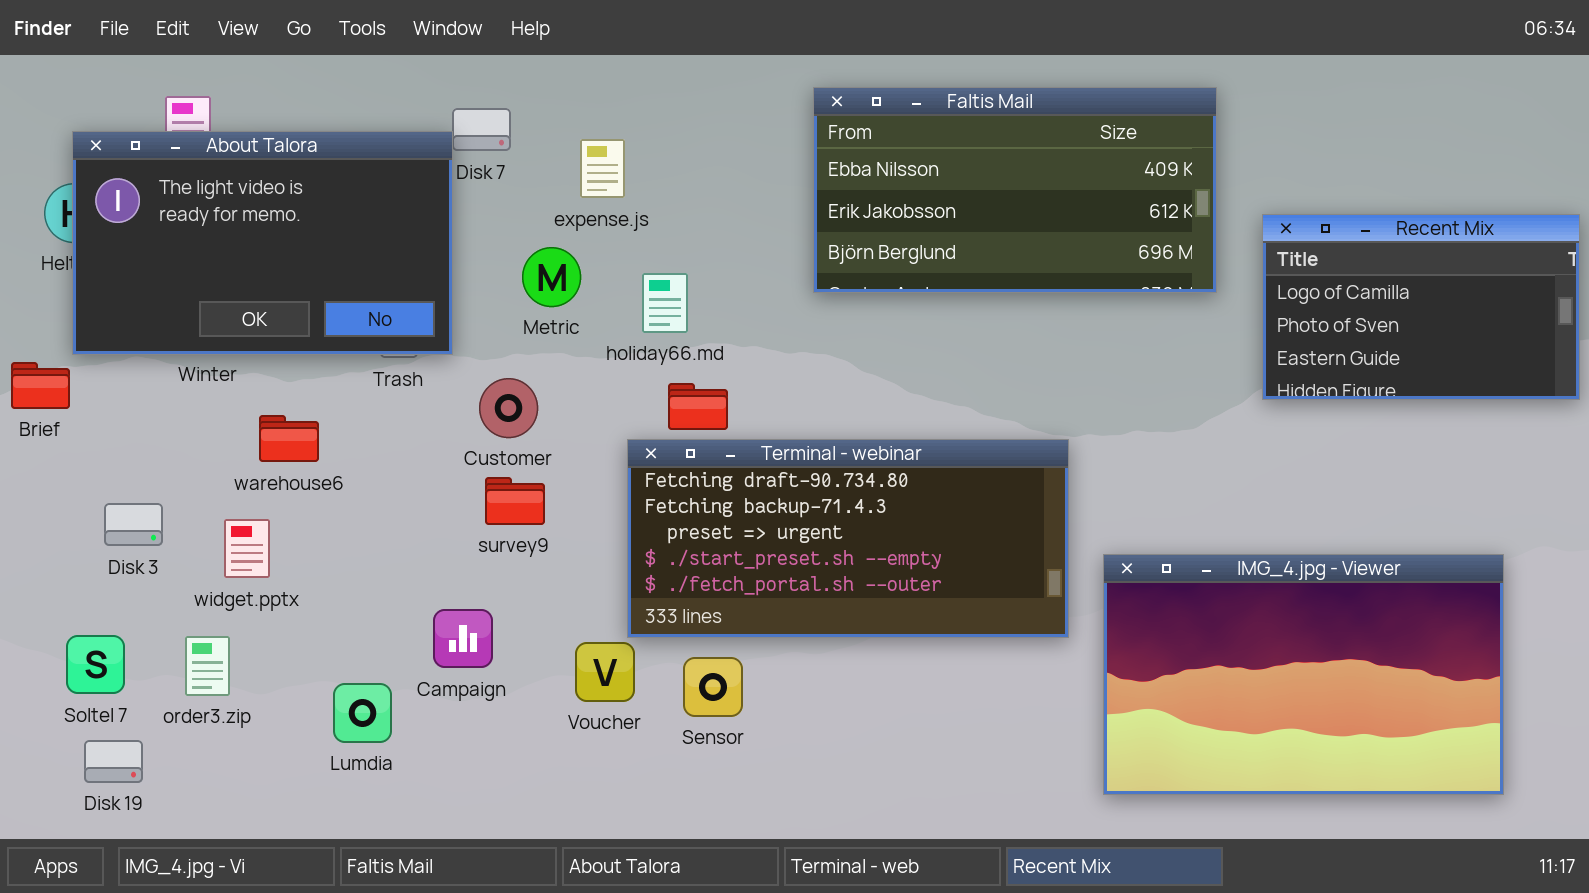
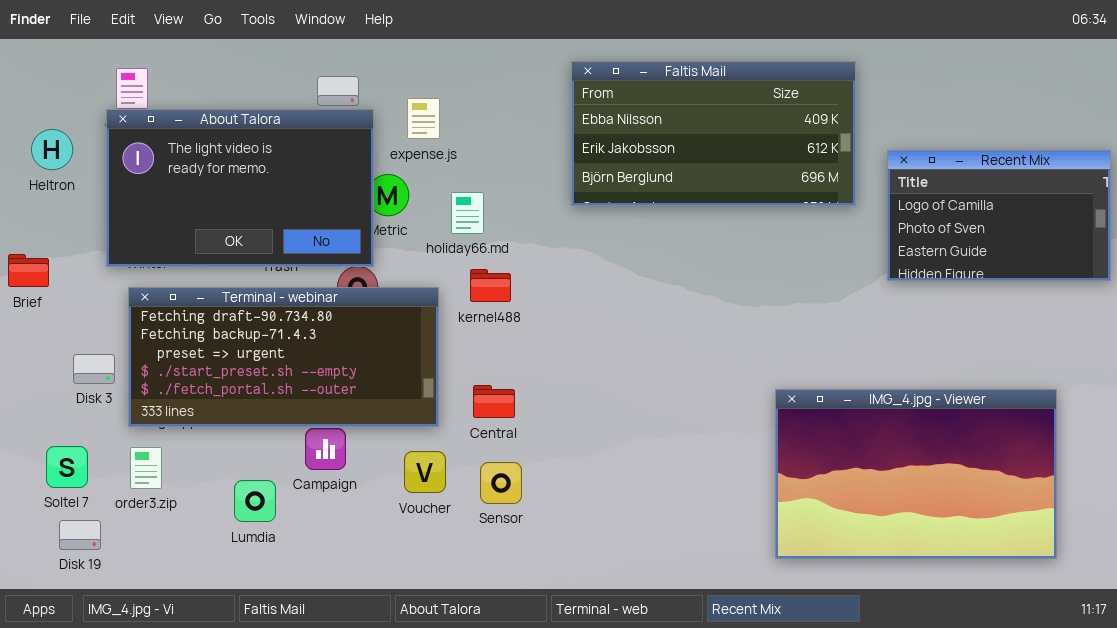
About Talora: [72,131,453,355] -> [106,109,374,267], moved
Terminal - webinar: [627,439,1069,638] -> [128,287,439,427], moved

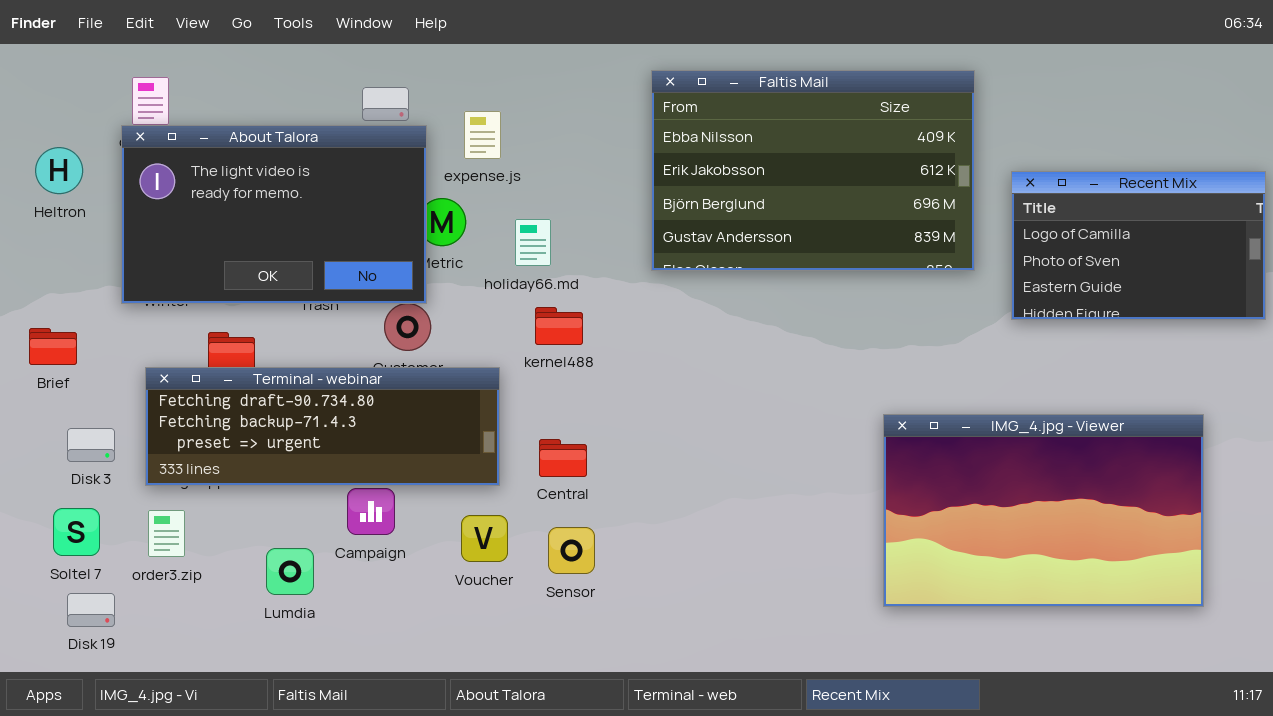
Faltis Mail: [571,61,856,206] -> [651,70,975,271], resized
Brief: [8,254,49,287] -> [29,328,77,365], moved
Terminal - webinar: [128,287,439,427] -> [145,367,500,486], resized
Disk 3: [73,354,115,384] -> [67,428,115,462], moved
IMG_4.jpg - Viewer: [775,389,1057,559] -> [883,414,1204,607], moved

